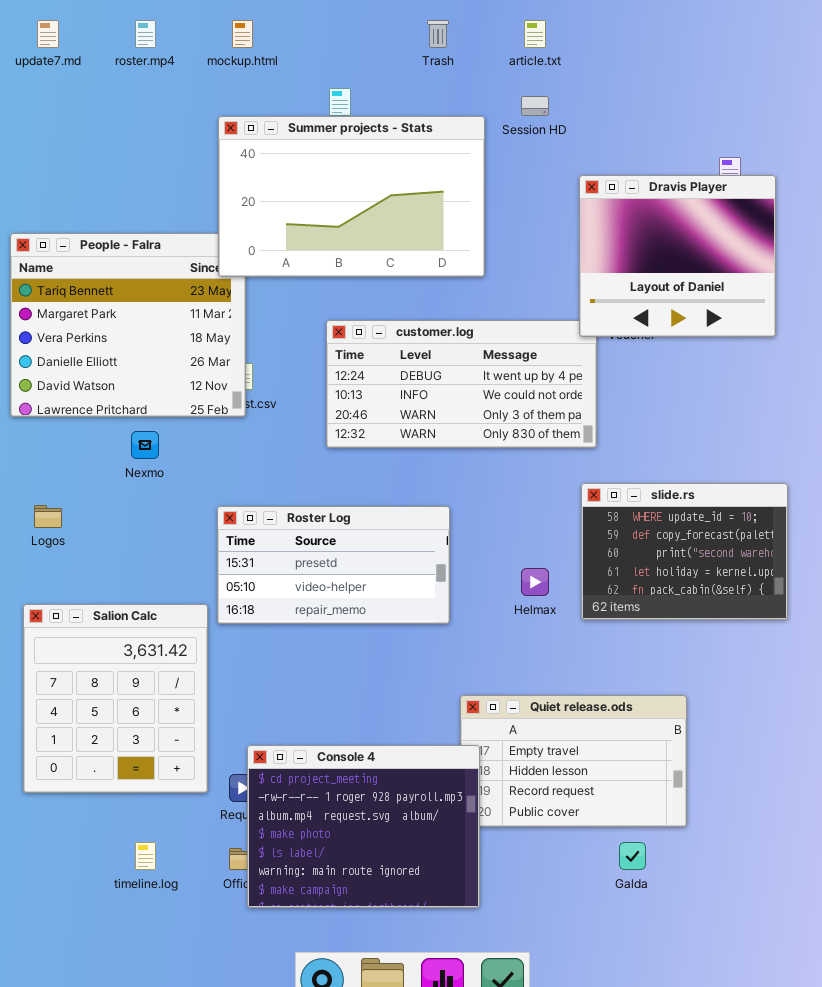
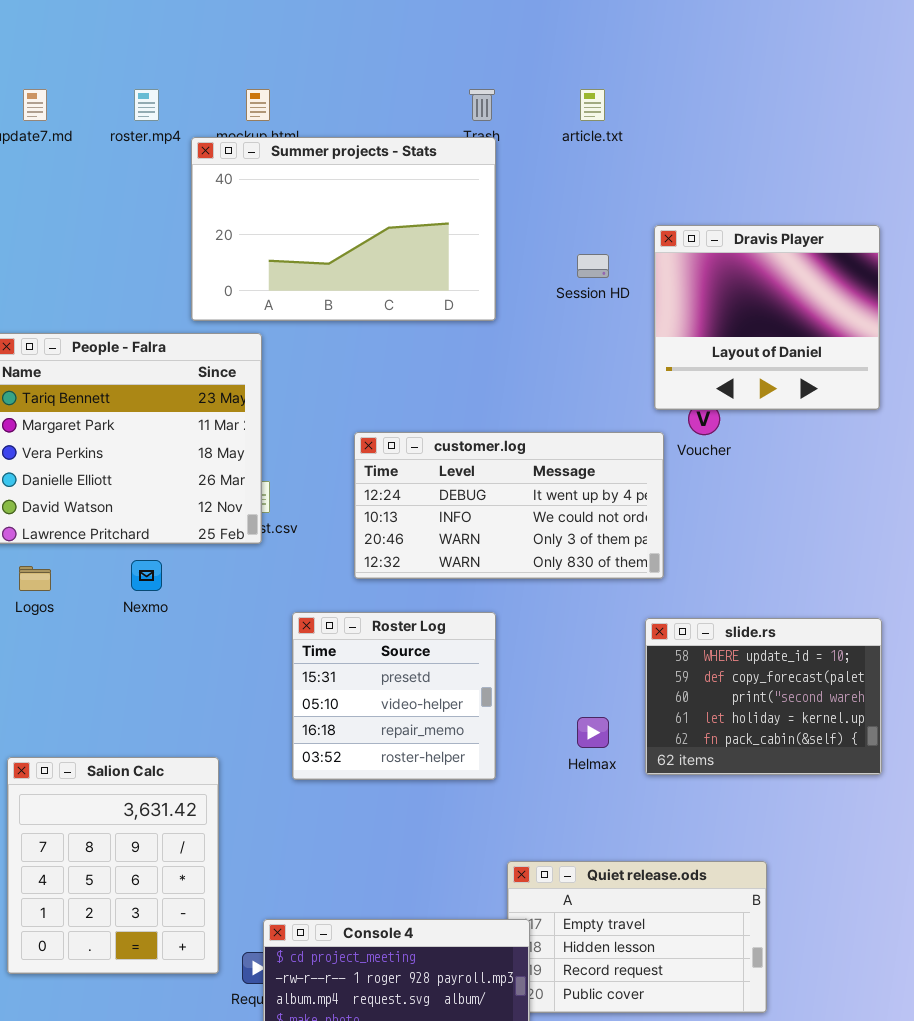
Session HD: [521,96,549,116] -> [577,254,609,278], moved
Summer projects - Stats: [218,116,485,277] -> [191,137,496,321], moved
Dravis Player: [579,175,776,337] -> [654,225,880,410], moved
Logos: [34,505,62,528] -> [19,566,51,591], moved
Roster Log: [217,506,450,624] -> [292,612,496,780], resized

